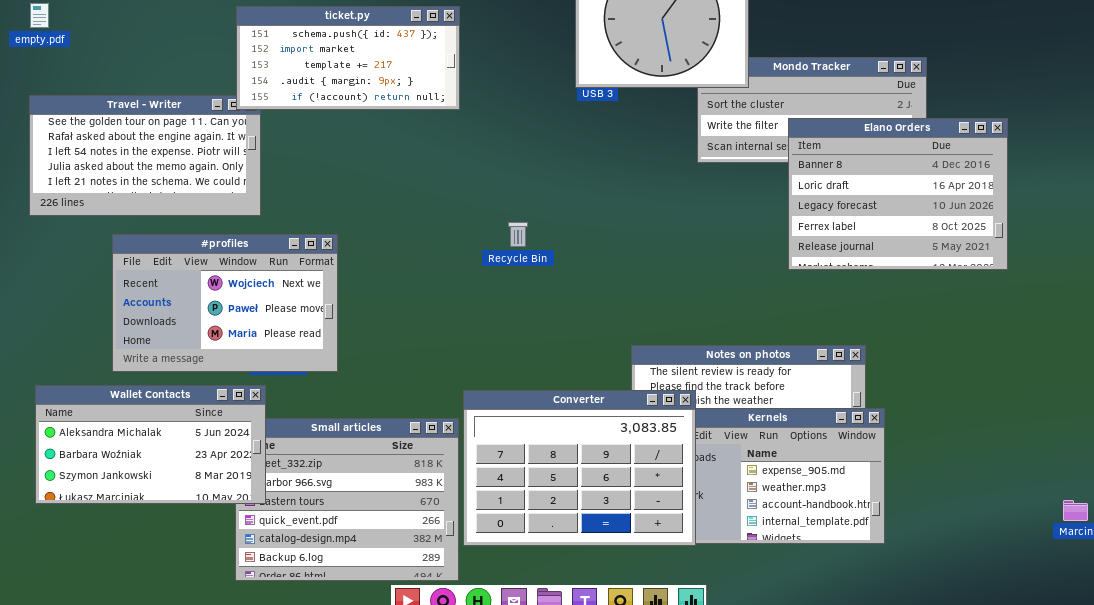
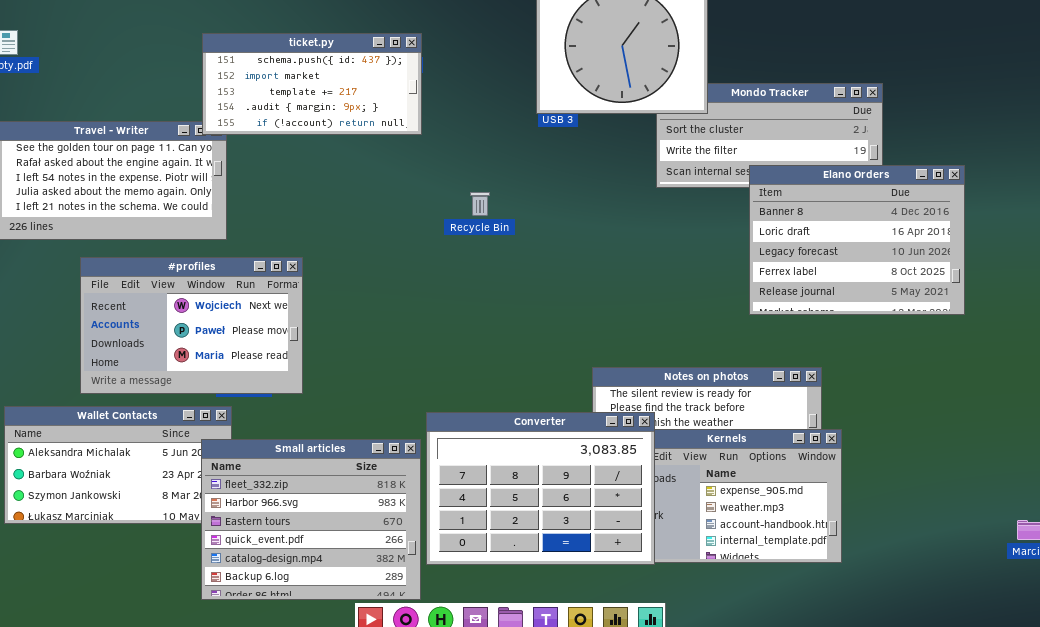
Elano Orders: [788,118,1008,270] -> [749,165,965,315], moved
Recycle Bin: [508,222,528,247] -> [470,192,490,216], moved
Small articles: [235,418,459,581] -> [201,439,421,600], raised

